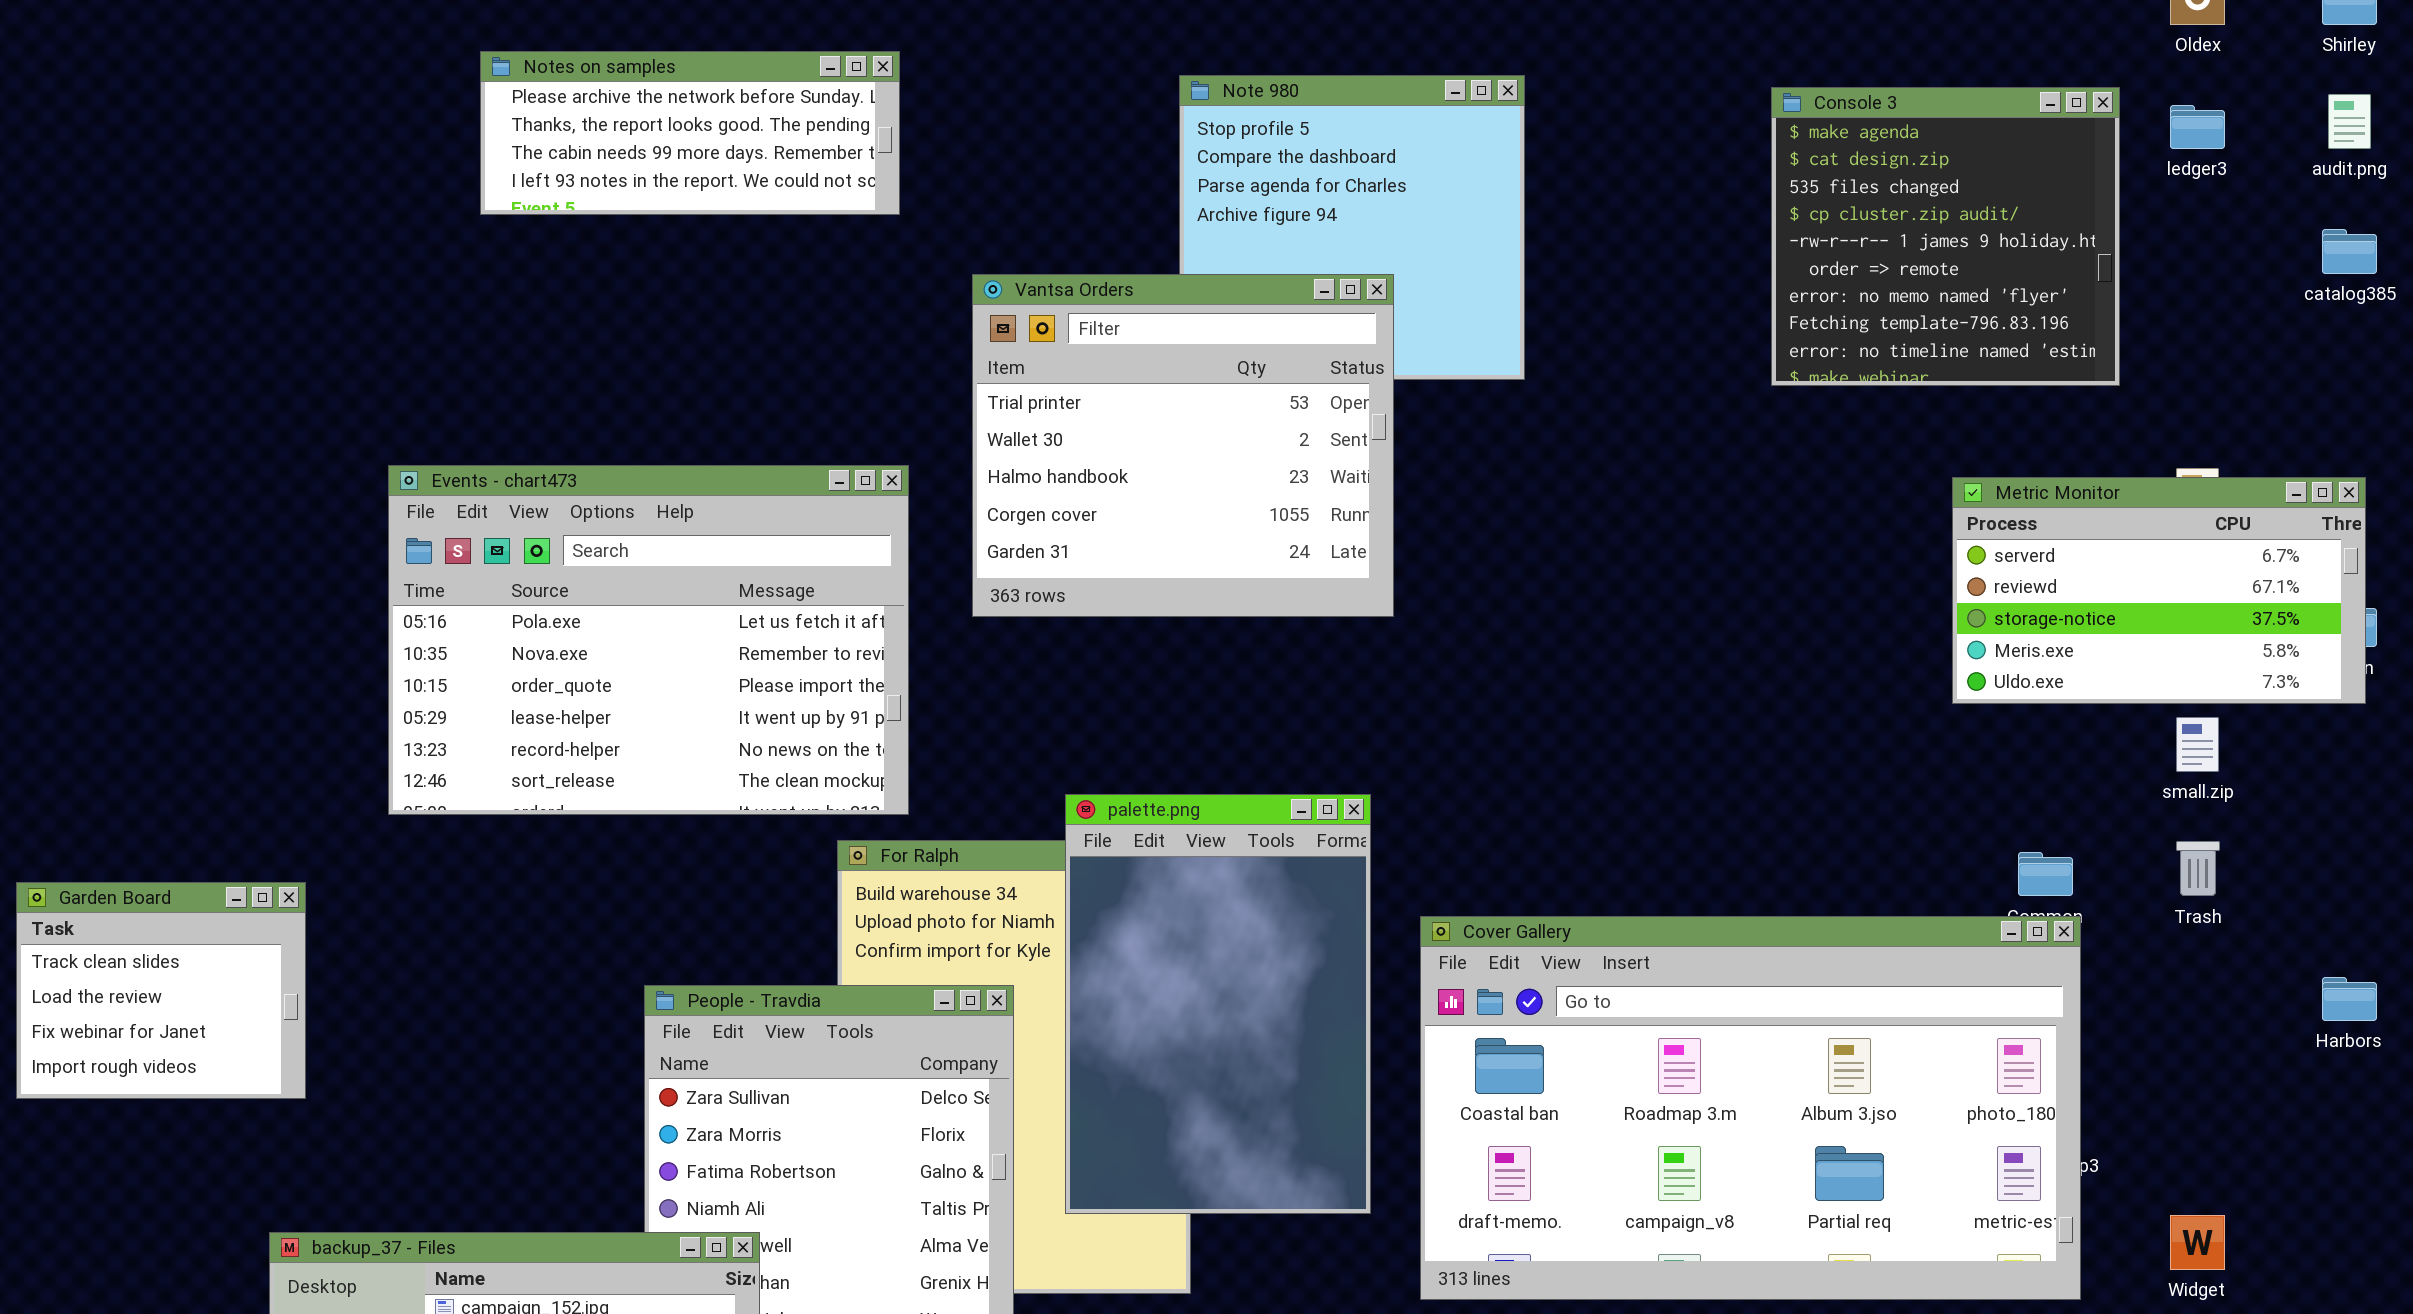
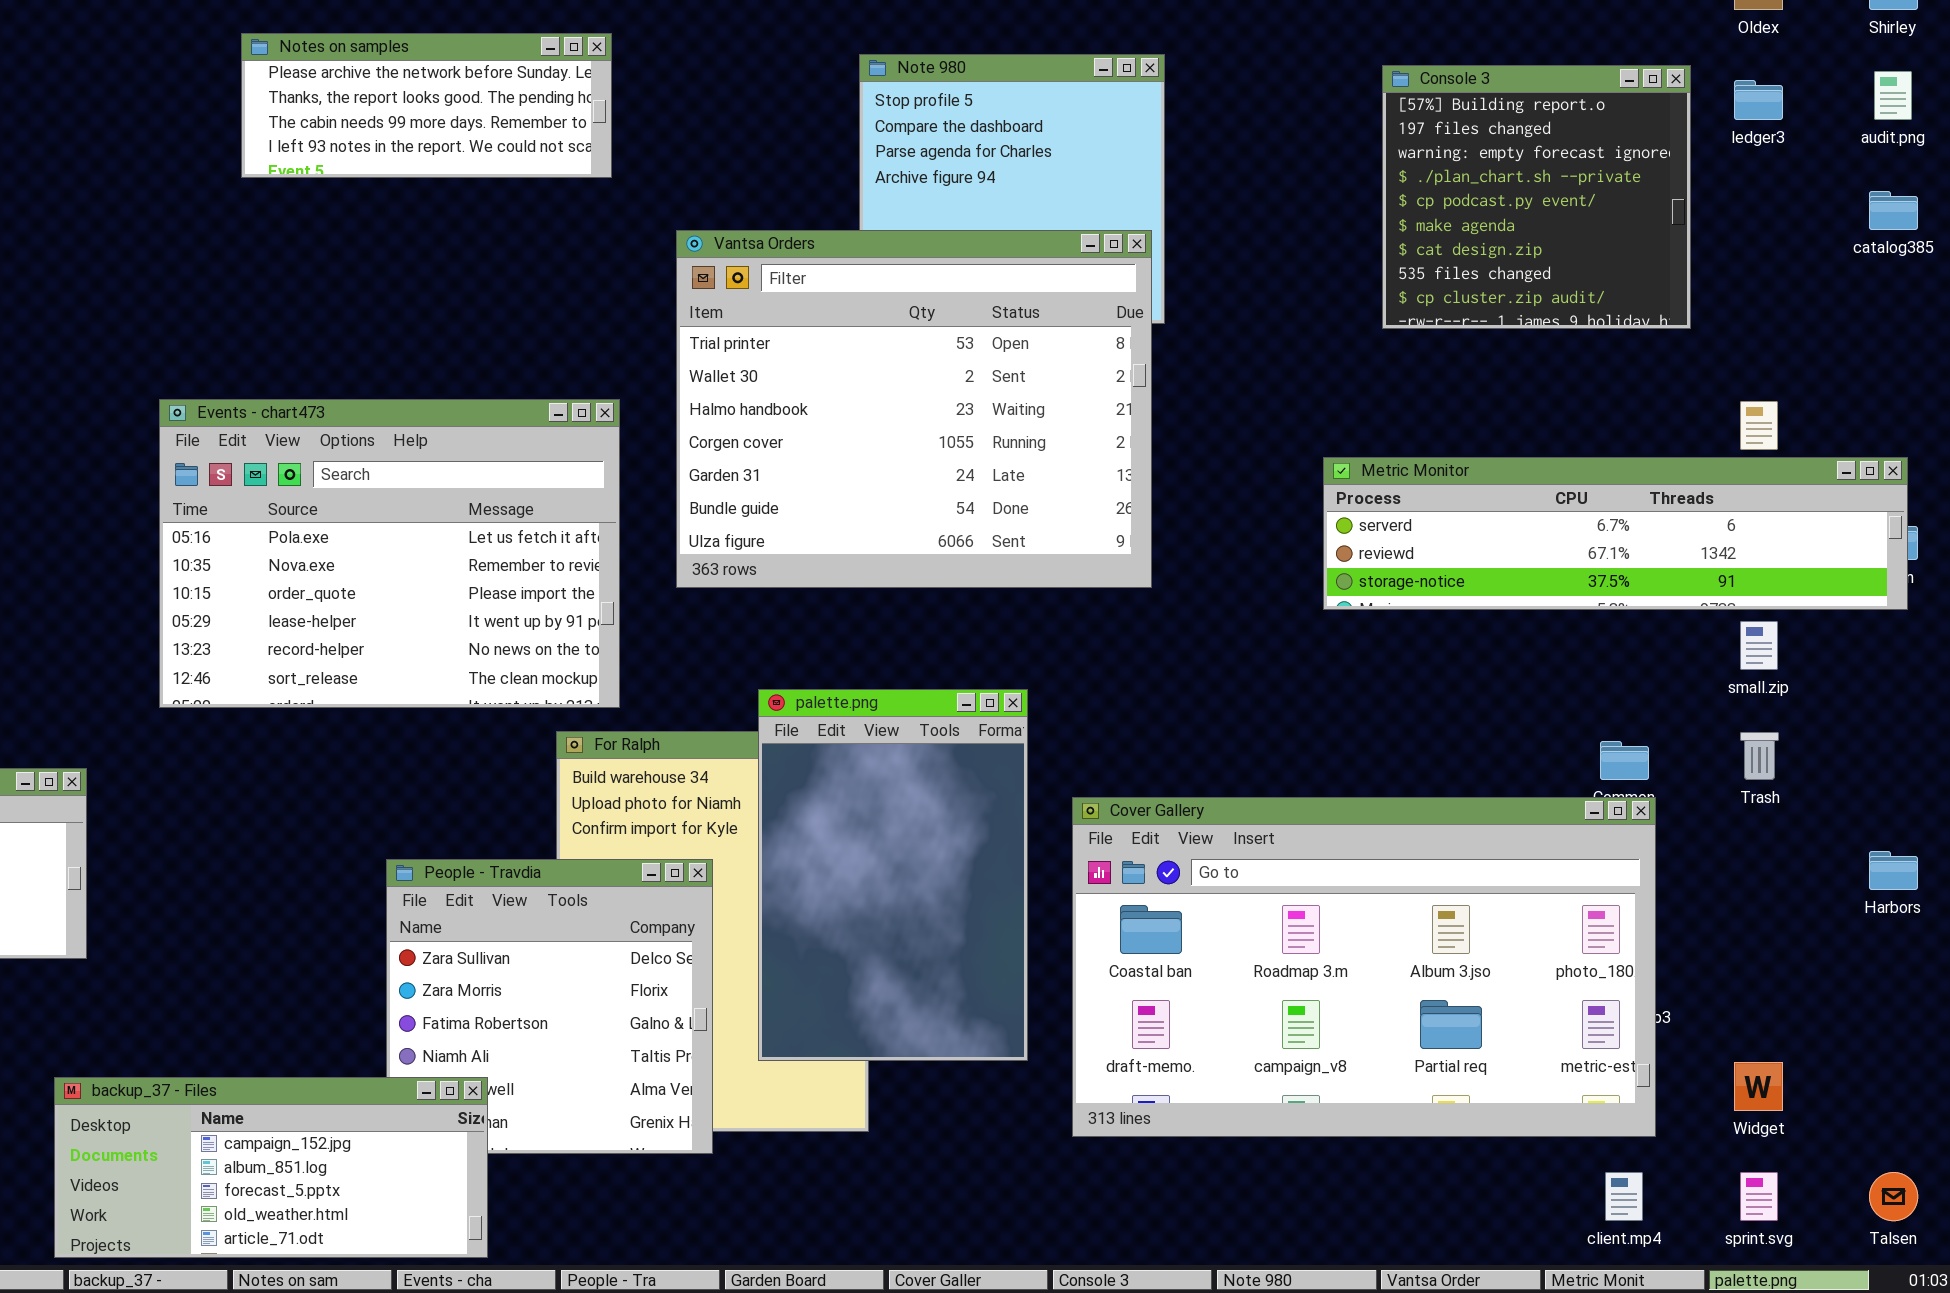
Console 3: [1771,87,2120,386] -> [1382,65,1691,329], scrolled up 5 rows
Vantsa Orders: [972,274,1394,617] -> [676,230,1152,588], resized
Metric Monitor: [1952,477,2366,704] -> [1323,457,1908,610], resized

